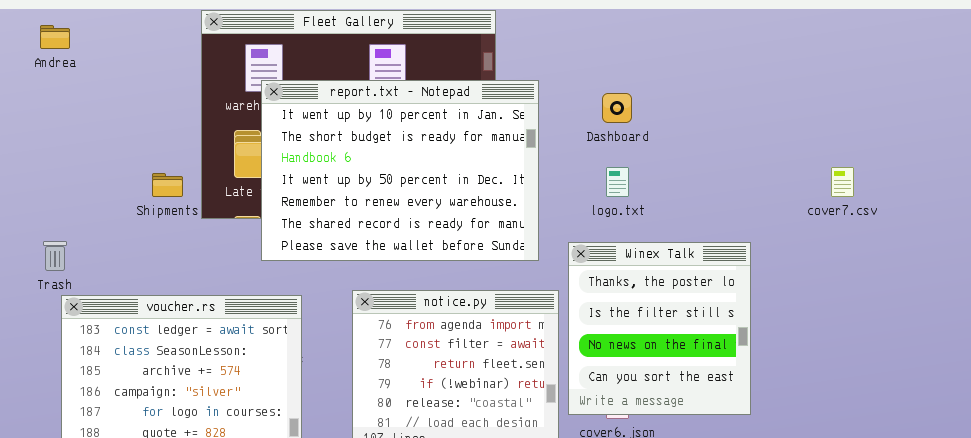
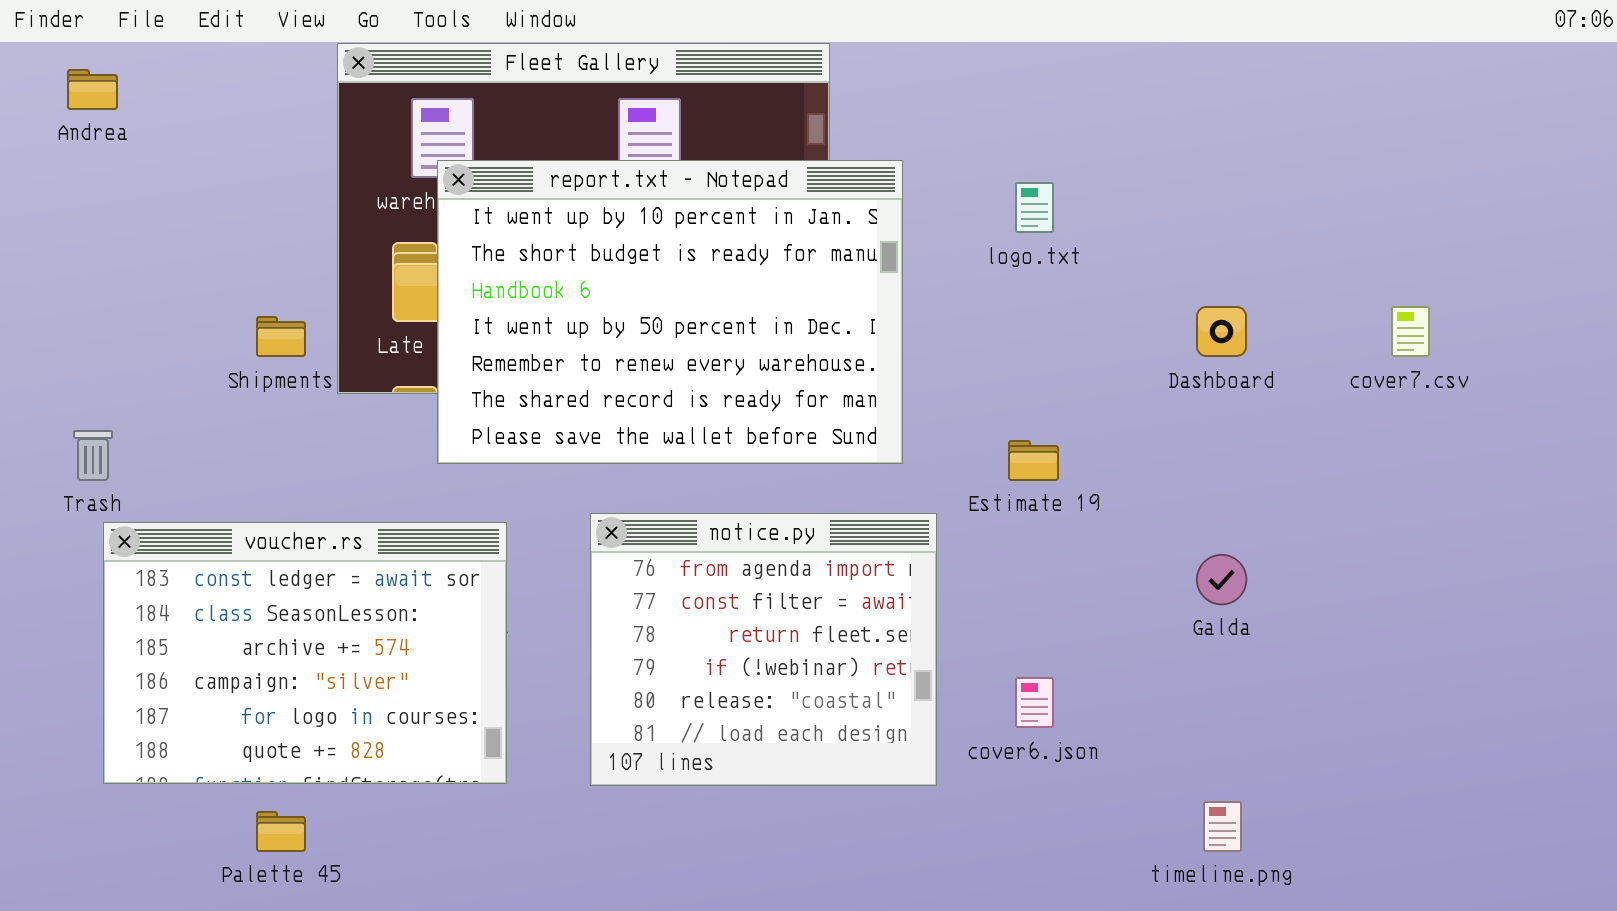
Dashboard: [602,93,632,123] -> [1196,306,1247,357], moved
logo.txt: [606,167,629,197] -> [1015,182,1054,233], moved
Winex Talk: [568,242,751,415] -> none, closed

